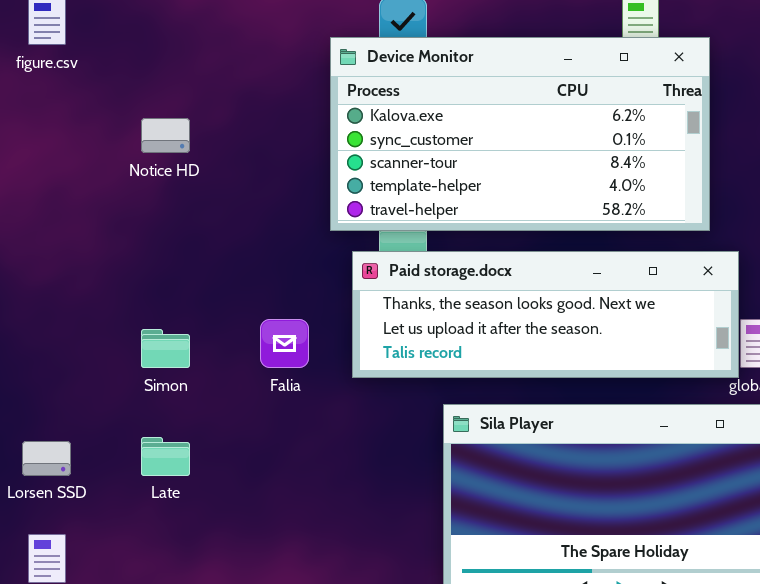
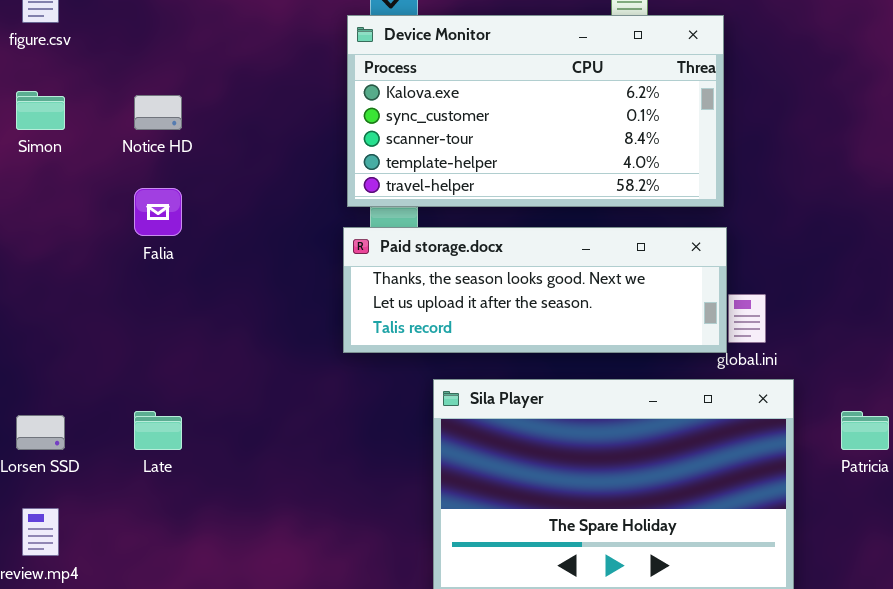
Device Monitor: [330,37,710,231] -> [347,15,724,207], moved
Falia: [260,319,309,368] -> [134,188,182,236], moved
Simon: [141,329,190,368] -> [16,91,65,130], moved

